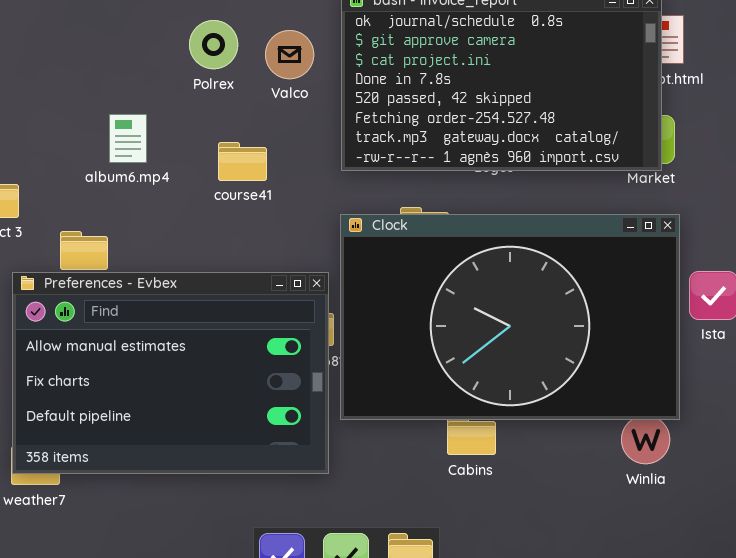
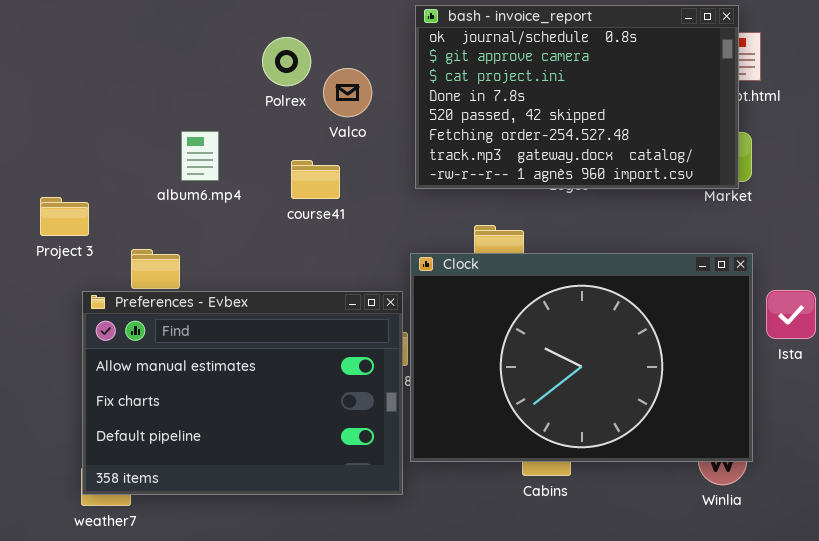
Valco: [265,30,314,79] -> [323,68,372,117], moved
Clock: [340,214,680,420] -> [410,253,753,462], moved

